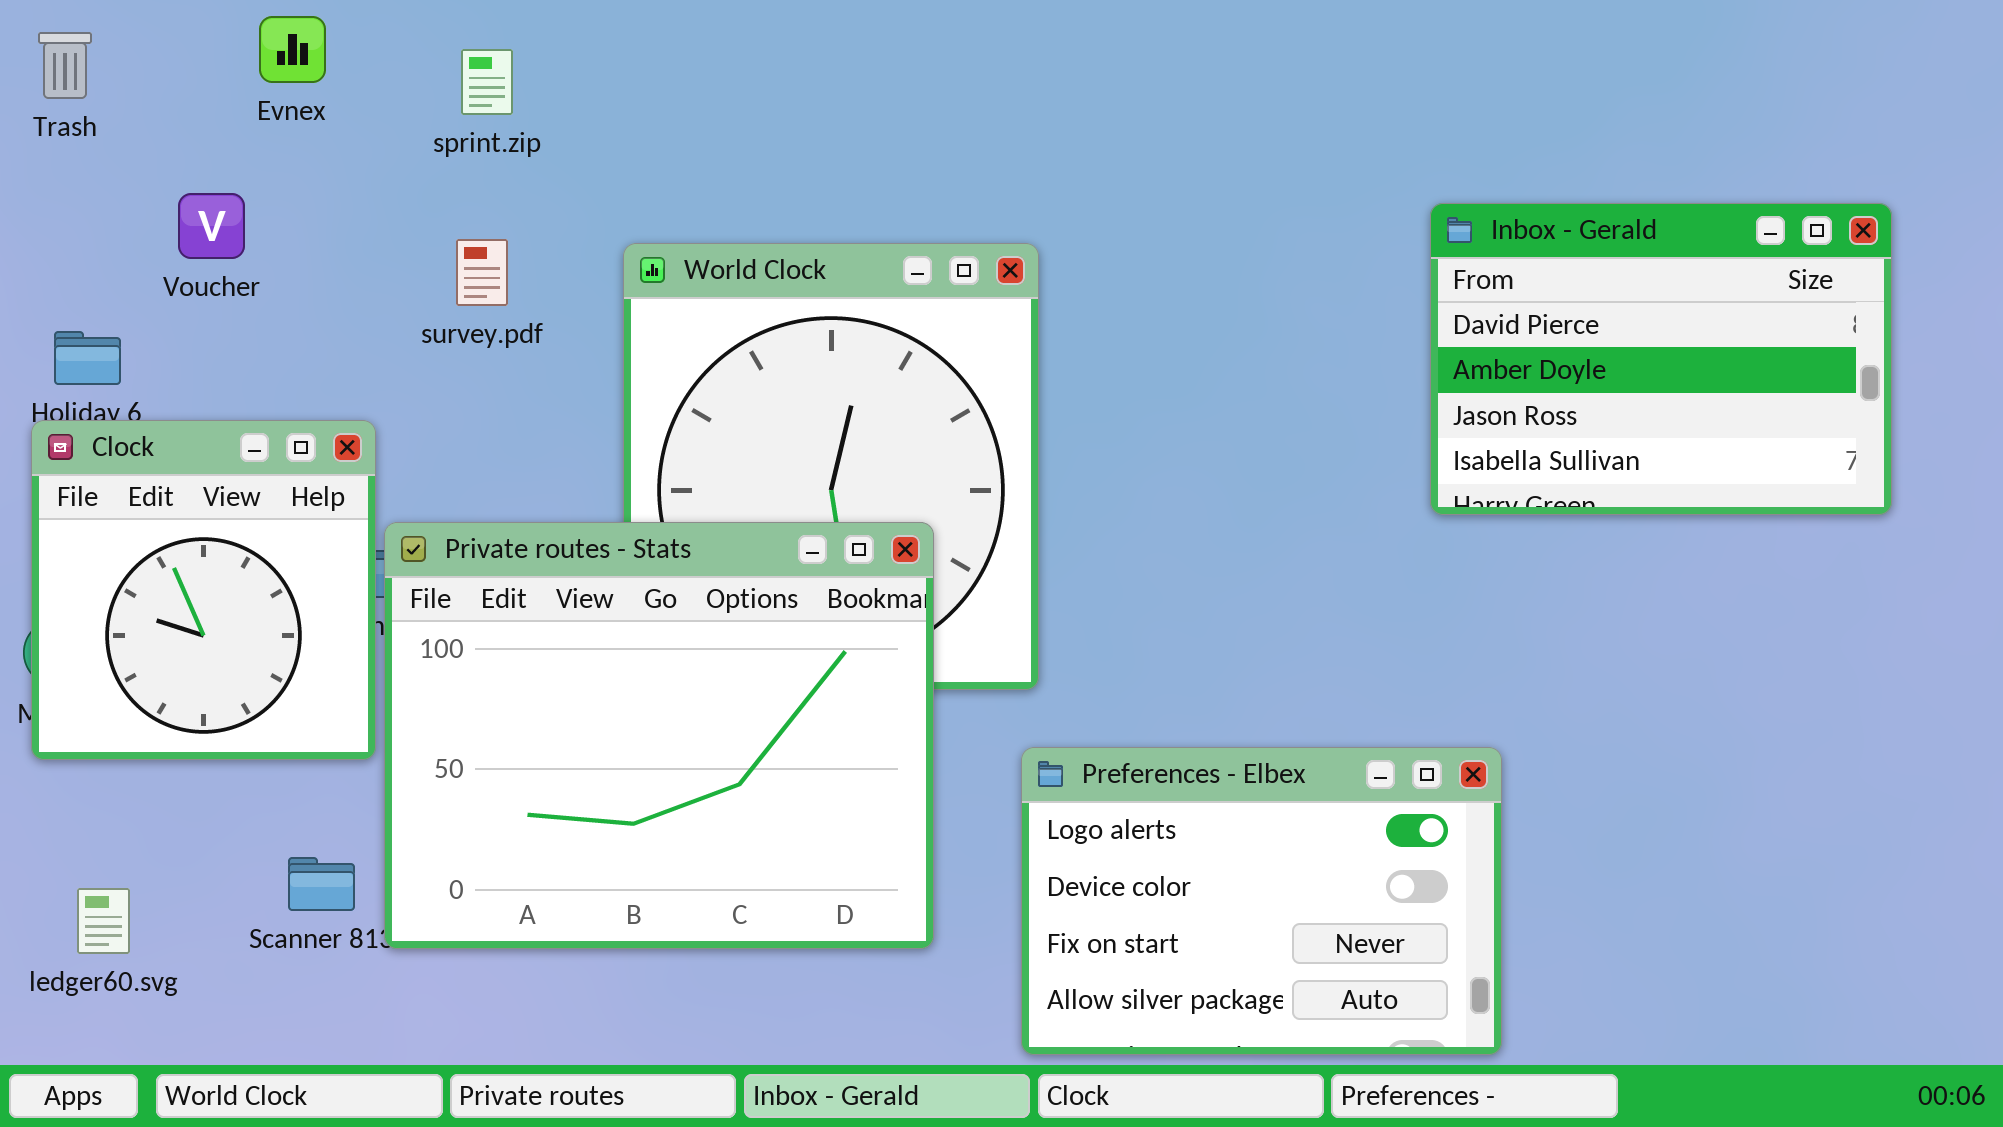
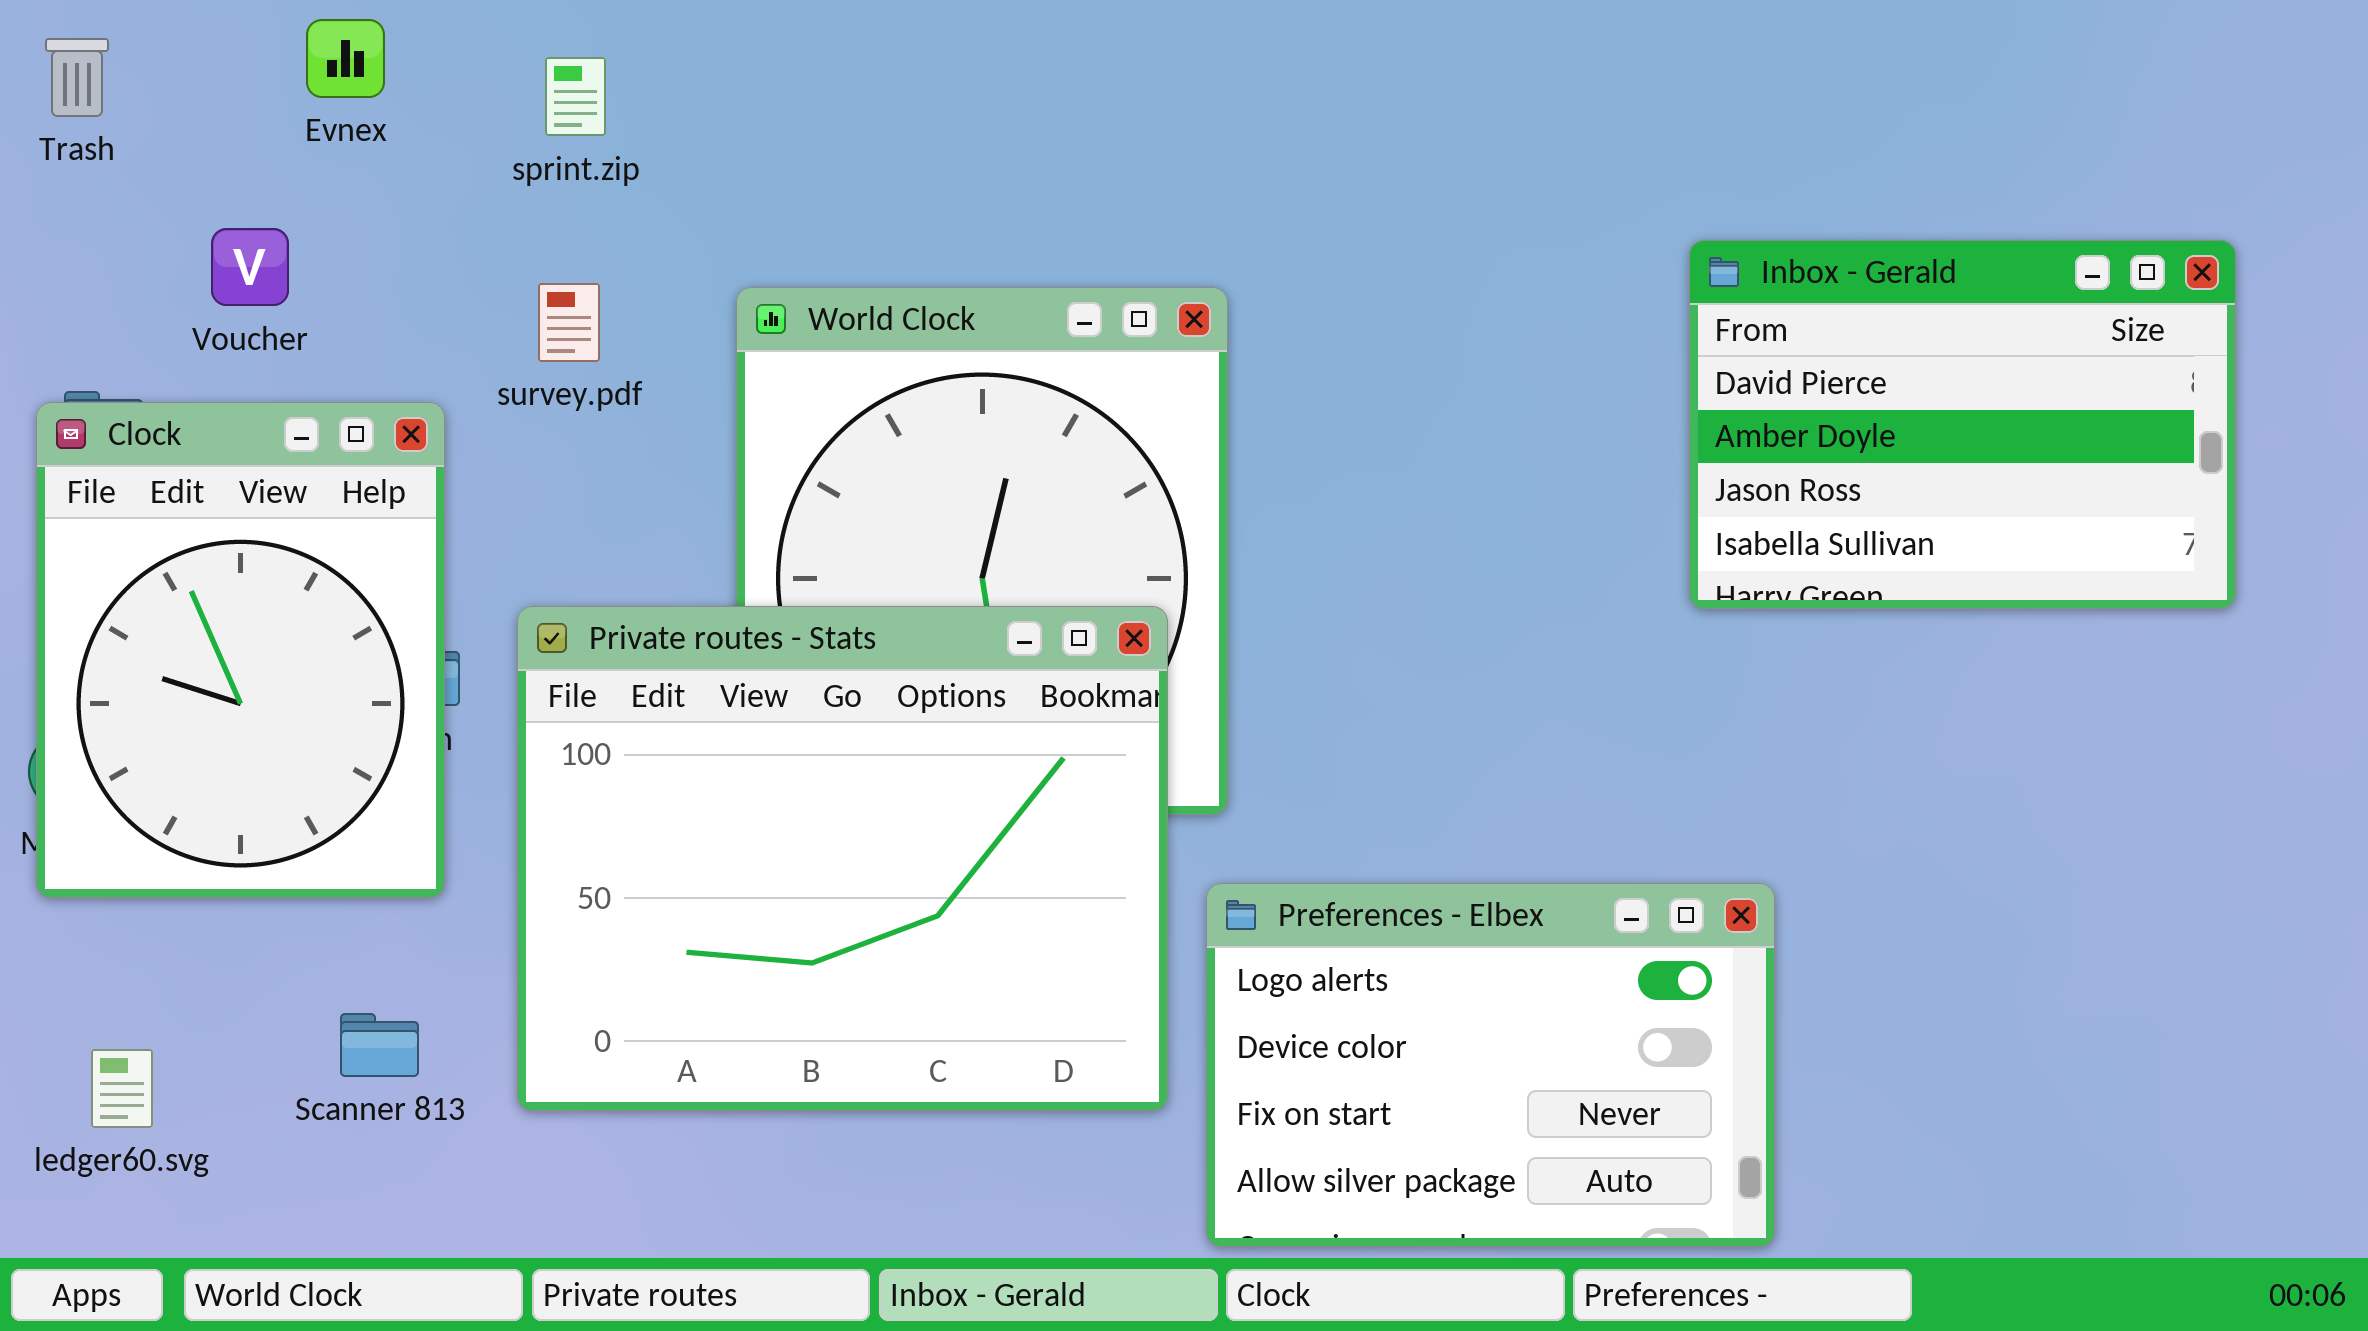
Clock: [31,420,376,760] -> [36,402,445,898], resized
Private routes - Stats: [384,522,934,949] -> [517,606,1168,1111], moved

